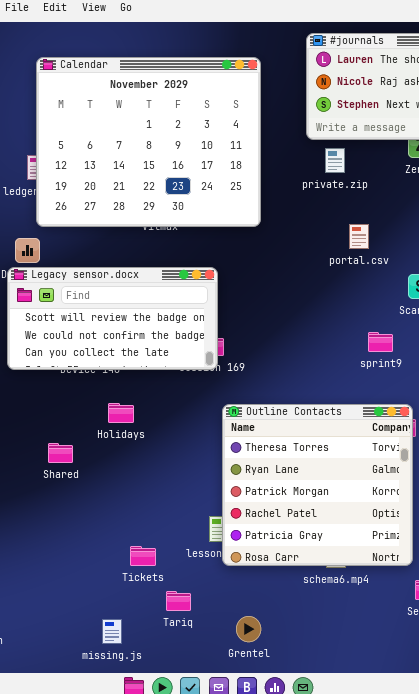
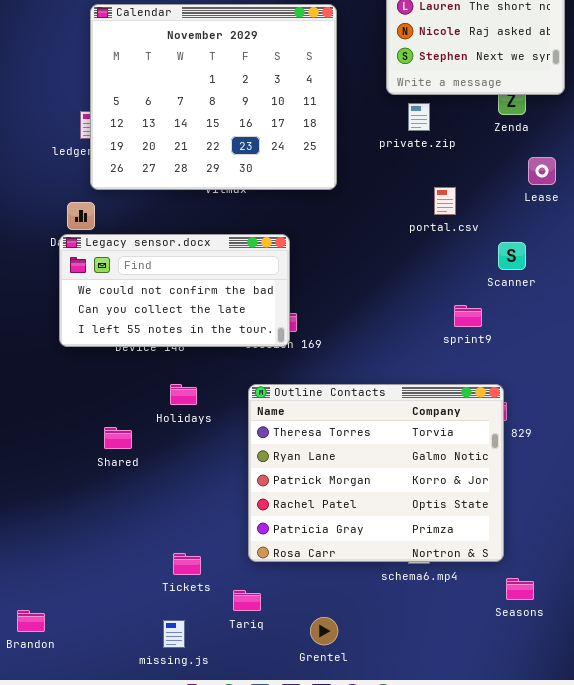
Legacy sensor.docx: [7,267,218,370] -> [59,234,290,347], scrolled down 1 row
Outline Contacts: [222,404,413,566] -> [248,384,504,562], resized
Tickets: [130,546,156,566] -> [173,553,201,575], moved

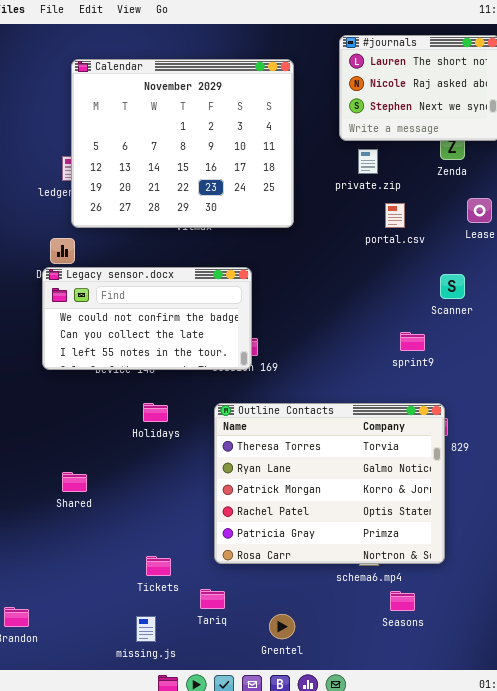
portal.csv: [434,187,456,215] -> [385,203,405,228], moved
Shared: [104,427,132,449] -> [62,472,87,492], moved
Seasons: [506,578,534,600] -> [390,591,415,611], moved

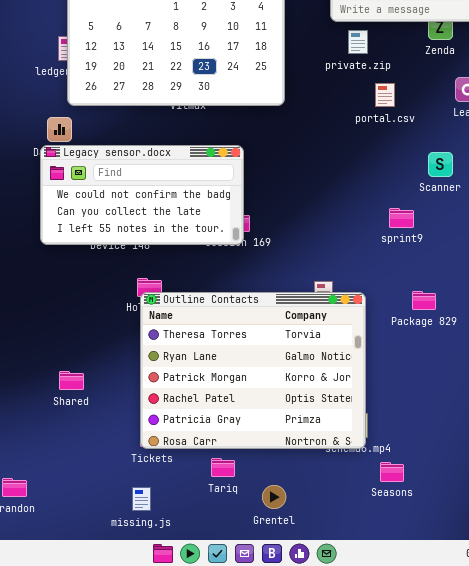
Outline Contacts: [214,403,445,564] -> [140,292,366,449], moved
Shared: [62,472,87,492] -> [59,371,84,390], moved
Tariq: [200,589,225,609] -> [211,458,235,477], moved

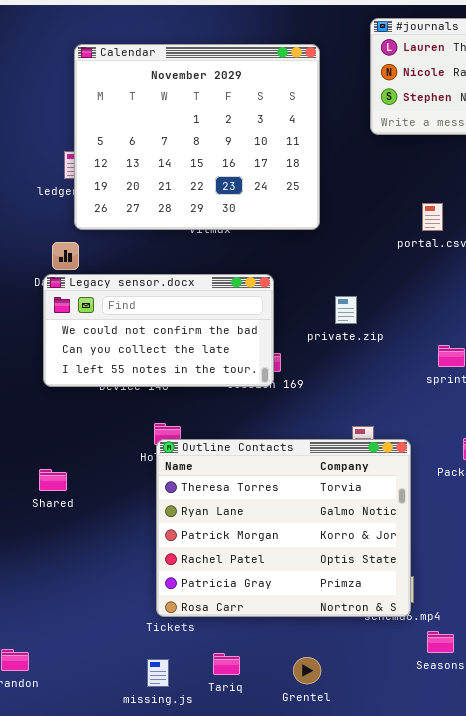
private.zip: [348,30,368,54] -> [335,296,357,324], moved
Shared: [59,371,84,390] -> [39,469,67,491], moved
Tariq: [211,458,235,477] -> [213,653,240,675], moved

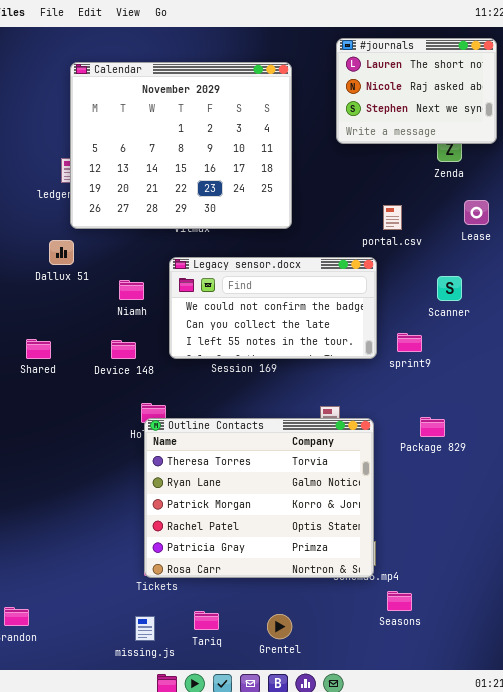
Legacy sensor.docx: [43,274,274,387] -> [169,257,377,359], moved
Shared: [39,469,67,491] -> [26,339,51,359], moved

